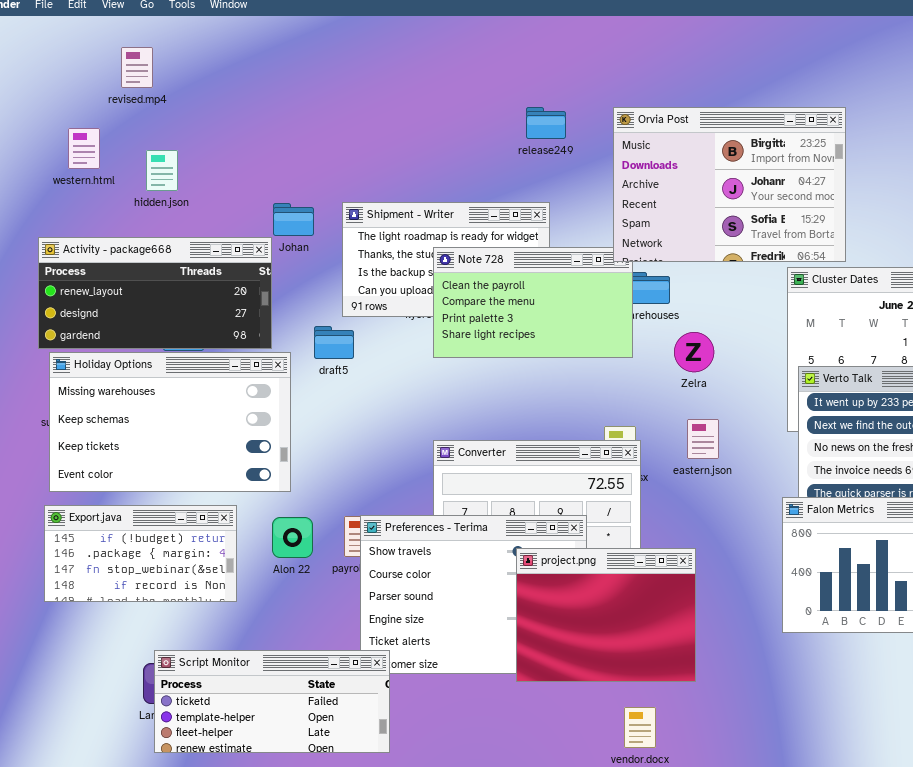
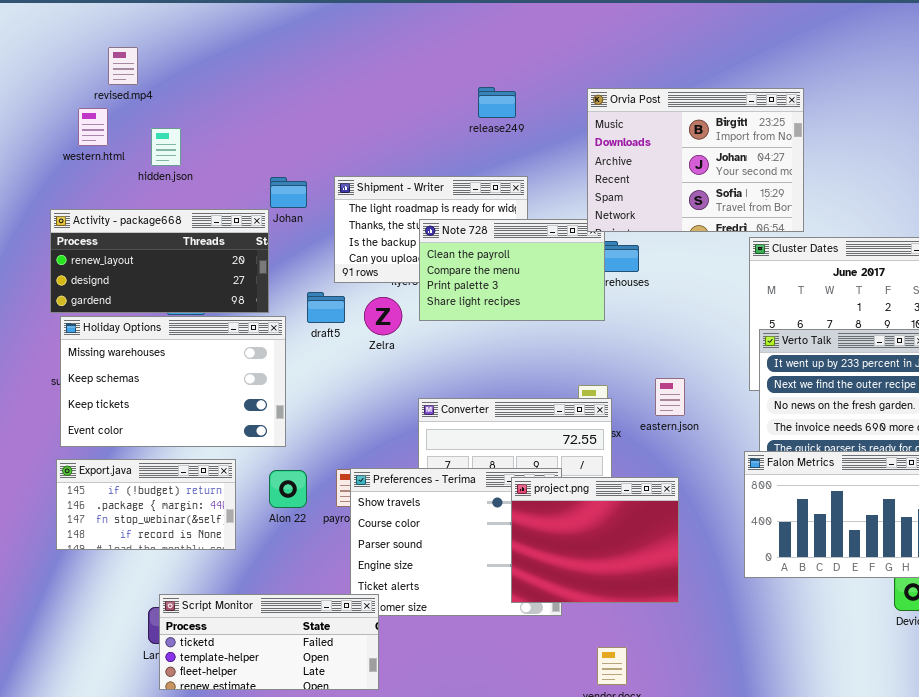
revised.mp4: [121,47,153,88] -> [108,47,138,85], moved
release249: [526,107,566,139] -> [478,87,516,118], moved
Zelra: [674,332,714,372] -> [364,297,402,335], moved
project.png: [516,548,696,682] -> [511,477,679,603], moved

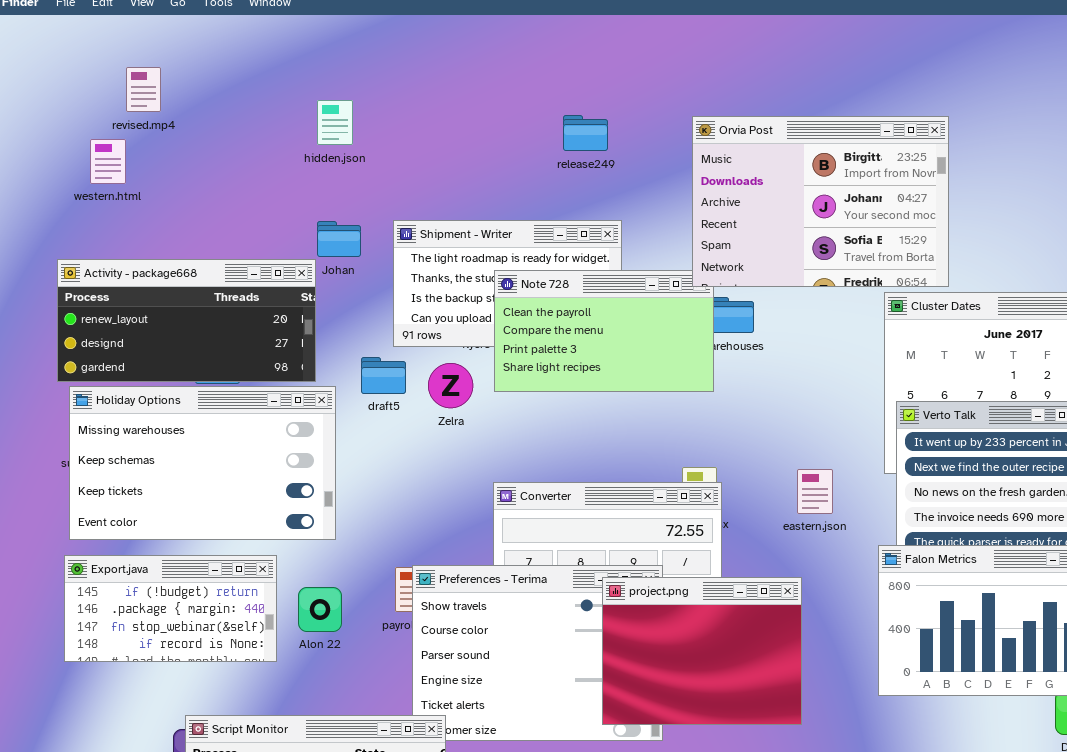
hidden.json: [151,128,181,166] -> [317,100,353,145], moved
eastern.json: [655,378,685,416] -> [797,469,833,514], moved
Alon 22: [269,470,307,508] -> [298,587,342,632], moved

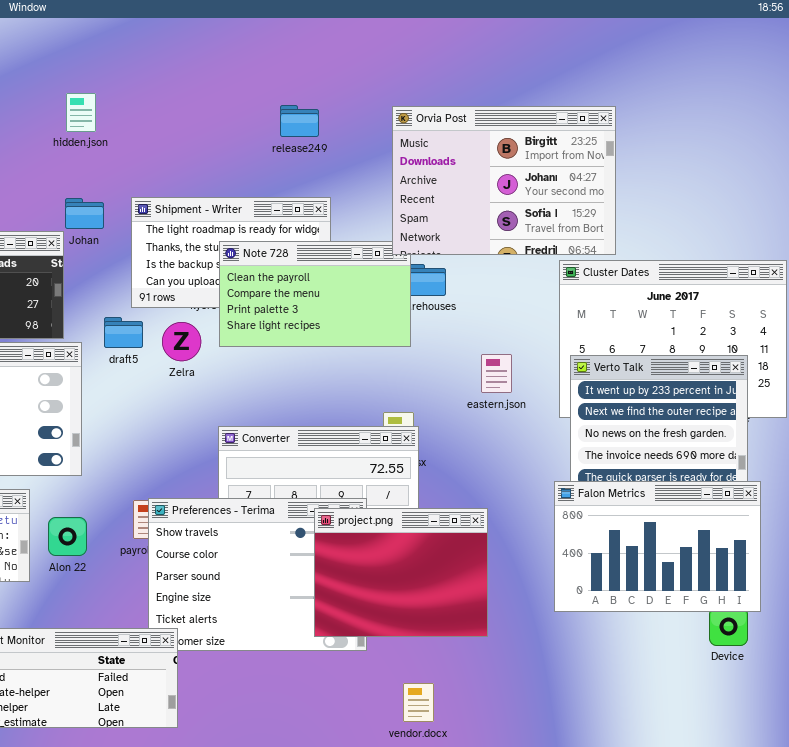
eastern.json: [797,469,833,514] -> [481,354,512,393], moved

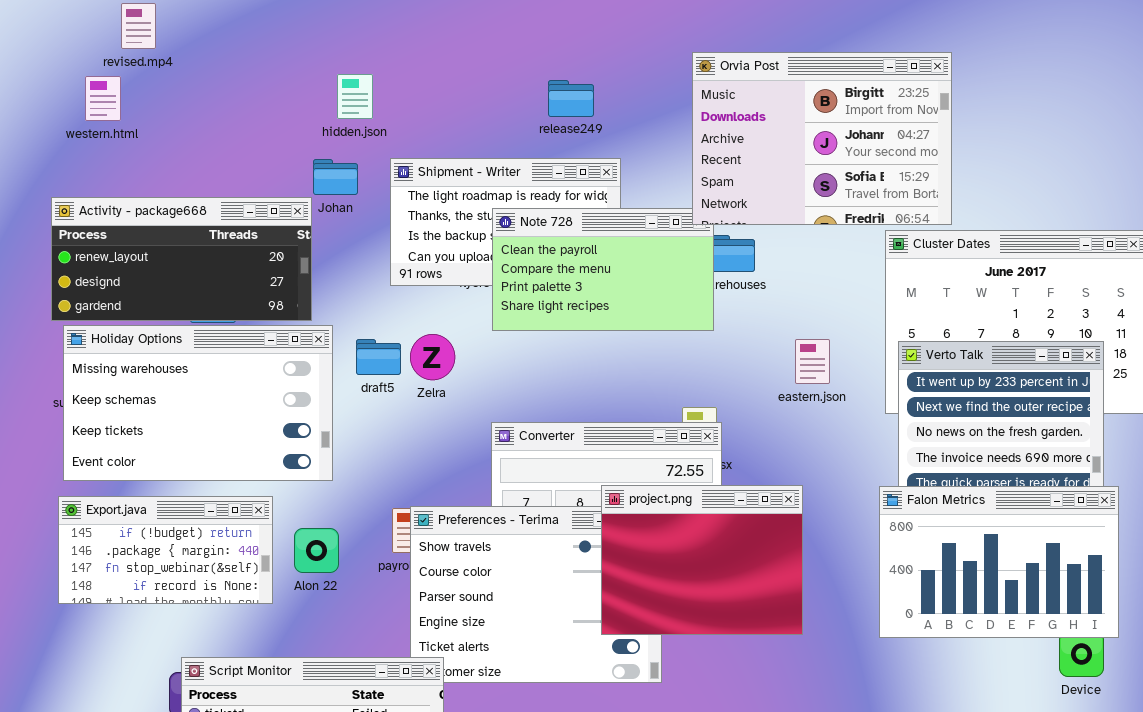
hidden.json: [66,93,96,132] -> [337,74,373,119], moved
release249: [280,105,319,137] -> [548,80,594,117], moved
draft5: [104,317,143,348] -> [356,339,401,375], moved
Zelra: [162,322,201,361] -> [410,334,455,380], moved
project.png: [314,508,488,637] -> [601,485,803,635], moved

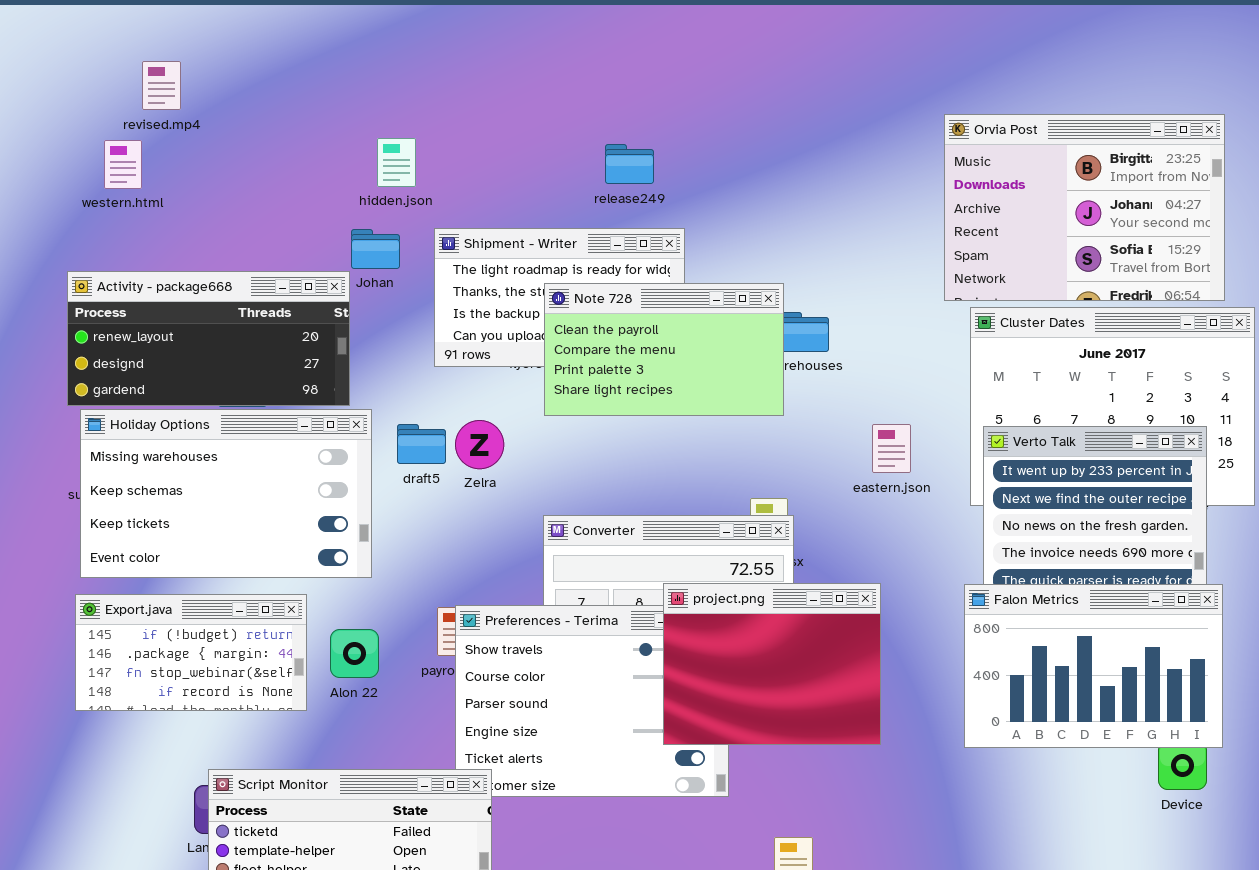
Orvia Post: [692,52,952,225] -> [944,114,1225,301], moved

